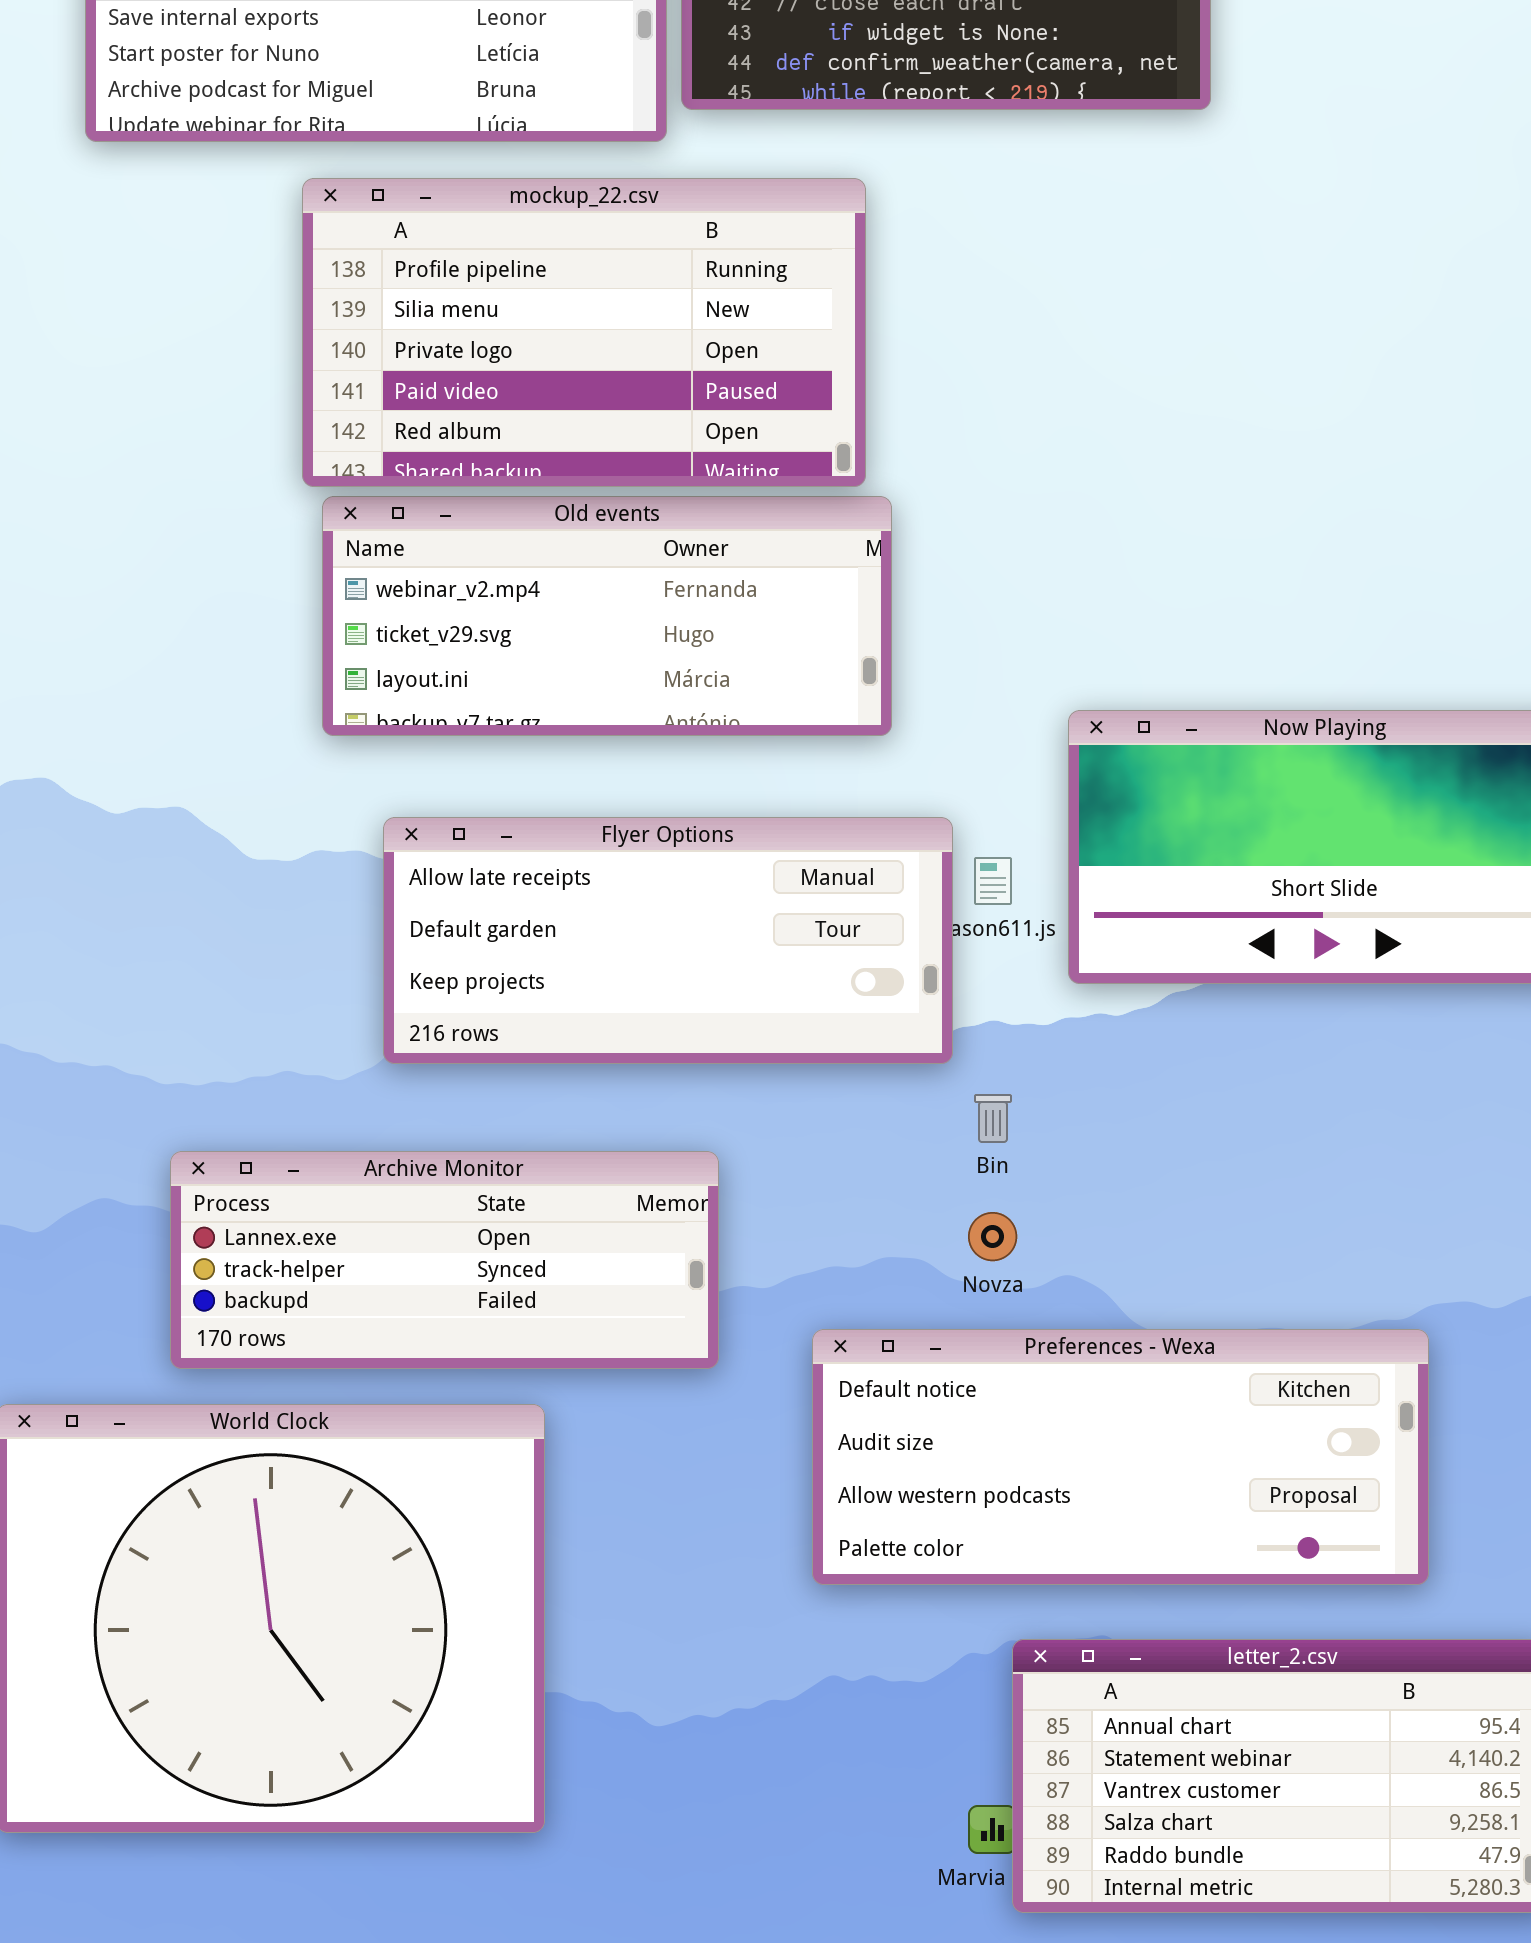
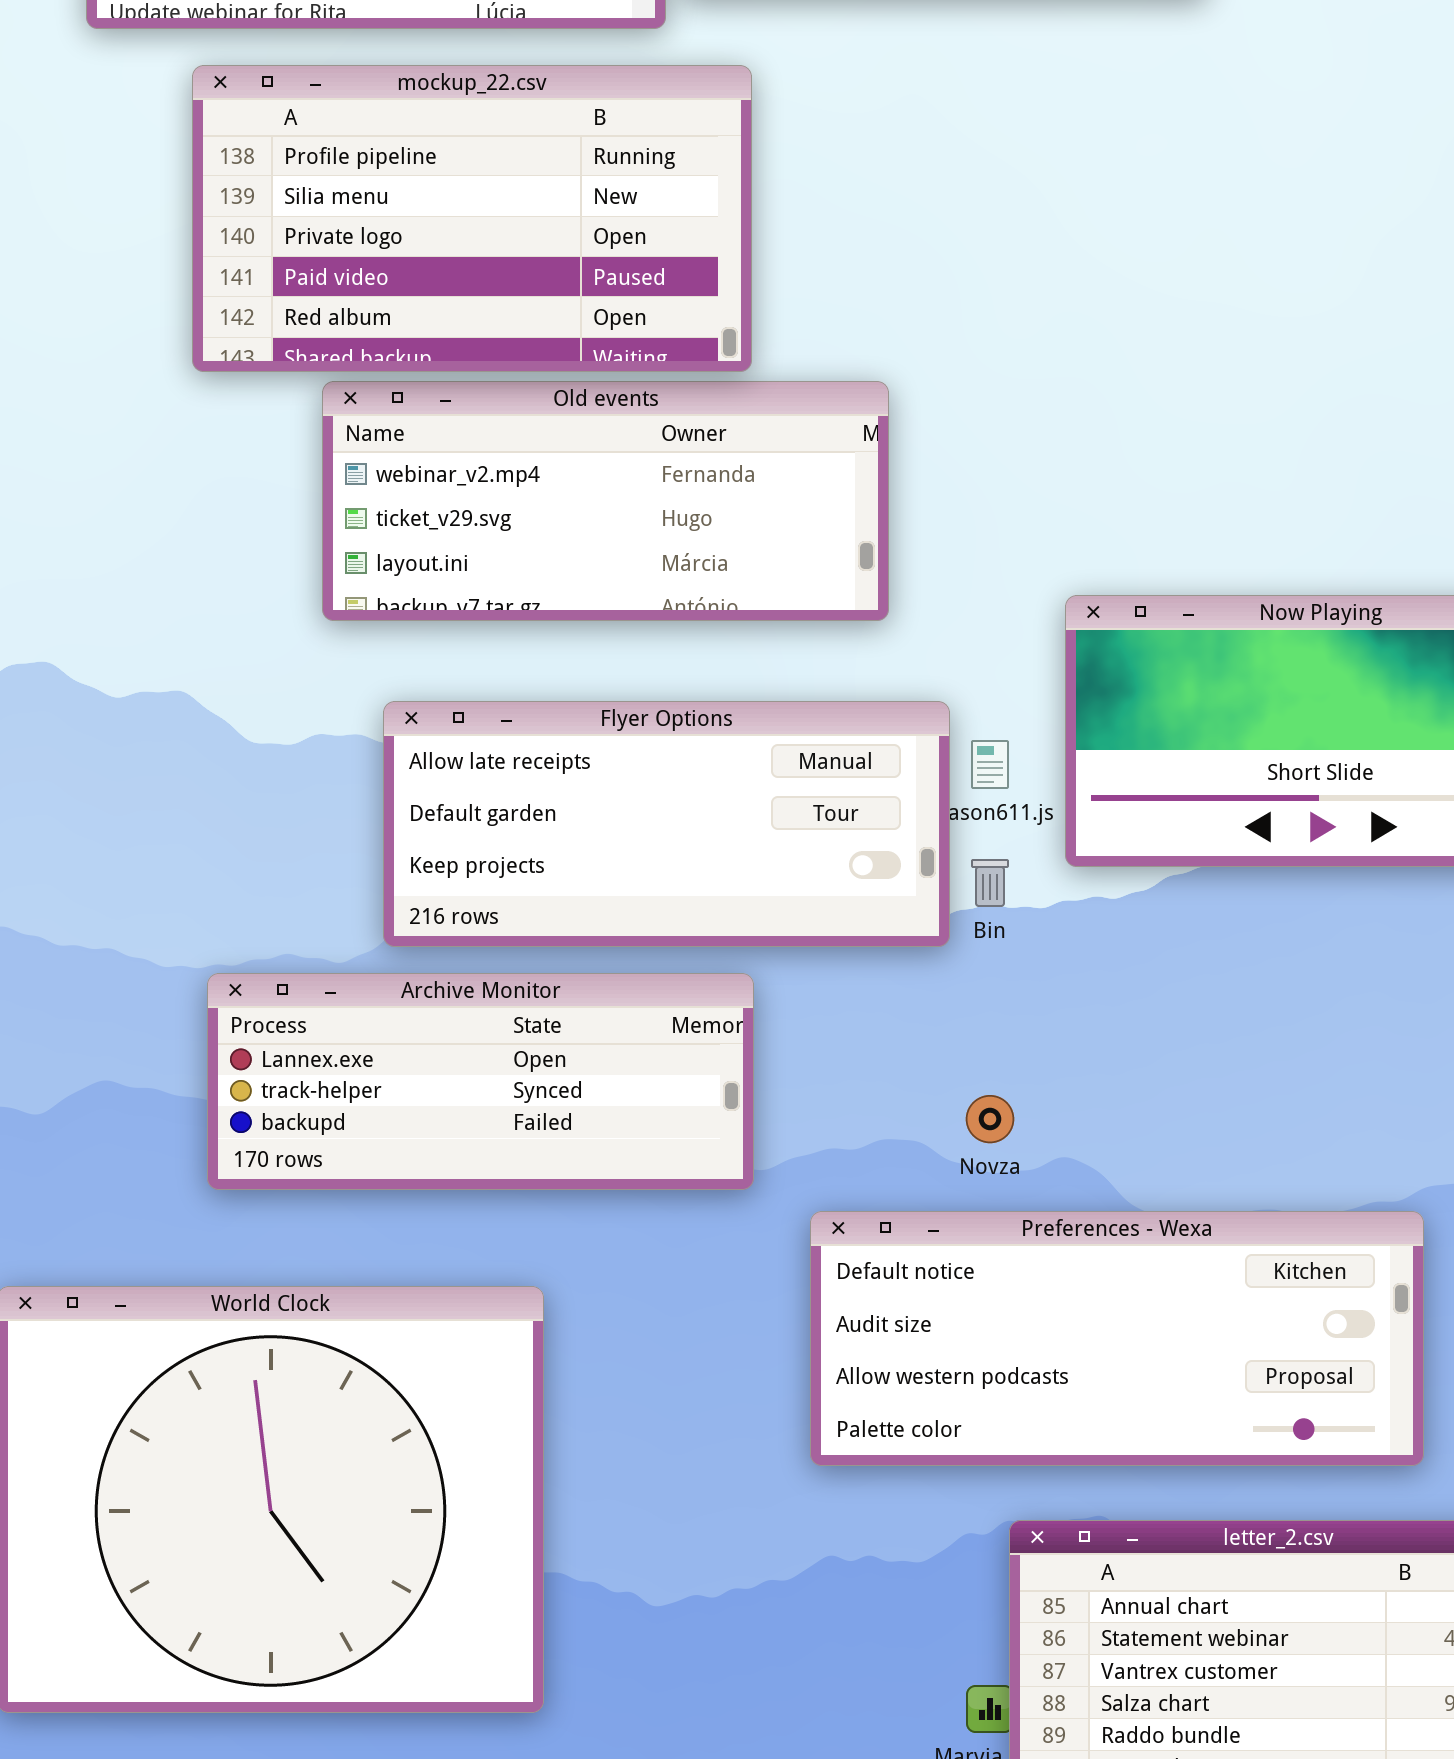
mockup_22.csv: [302,178,866,487] -> [192,65,752,372], moved
Bin: [974,1094,1012,1143] -> [971,859,1009,907], moved
Archive Monitor: [170,1151,719,1369] -> [207,973,754,1190], moved

